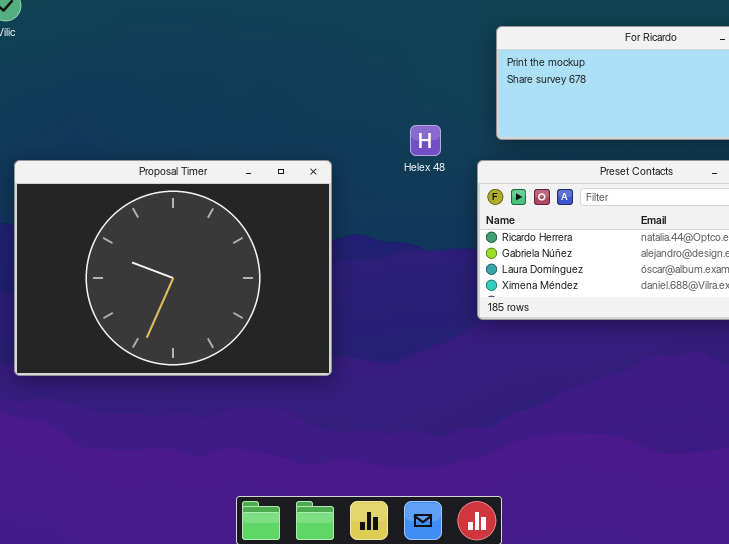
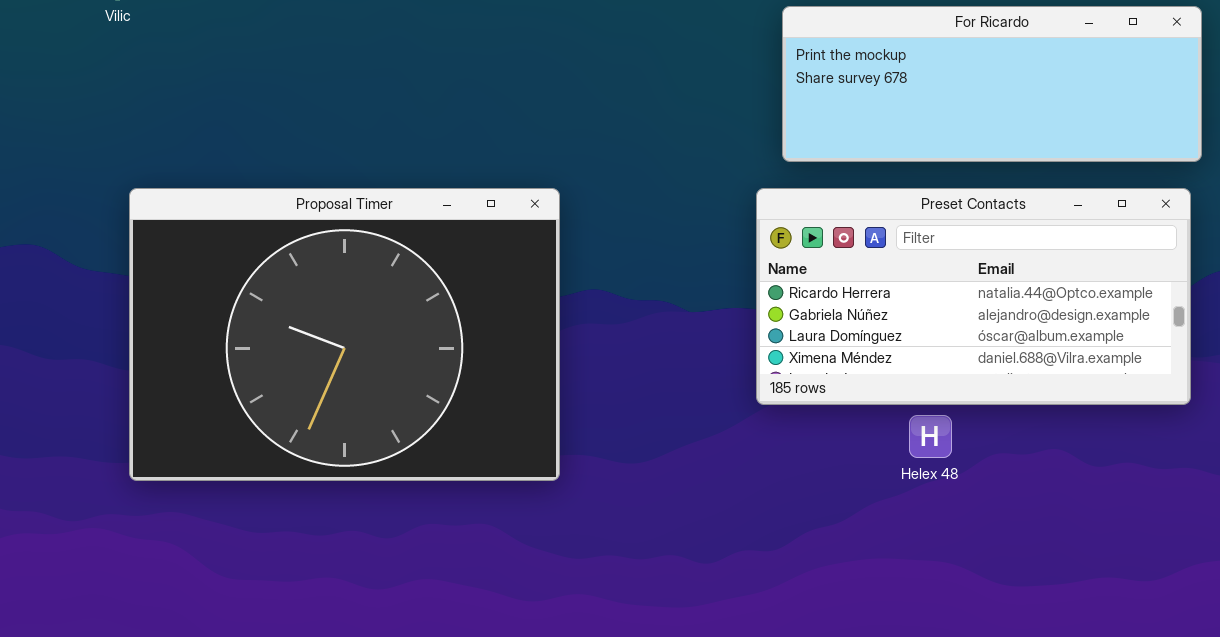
Helex 48: [410,125,441,156] -> [909,415,952,458], moved

